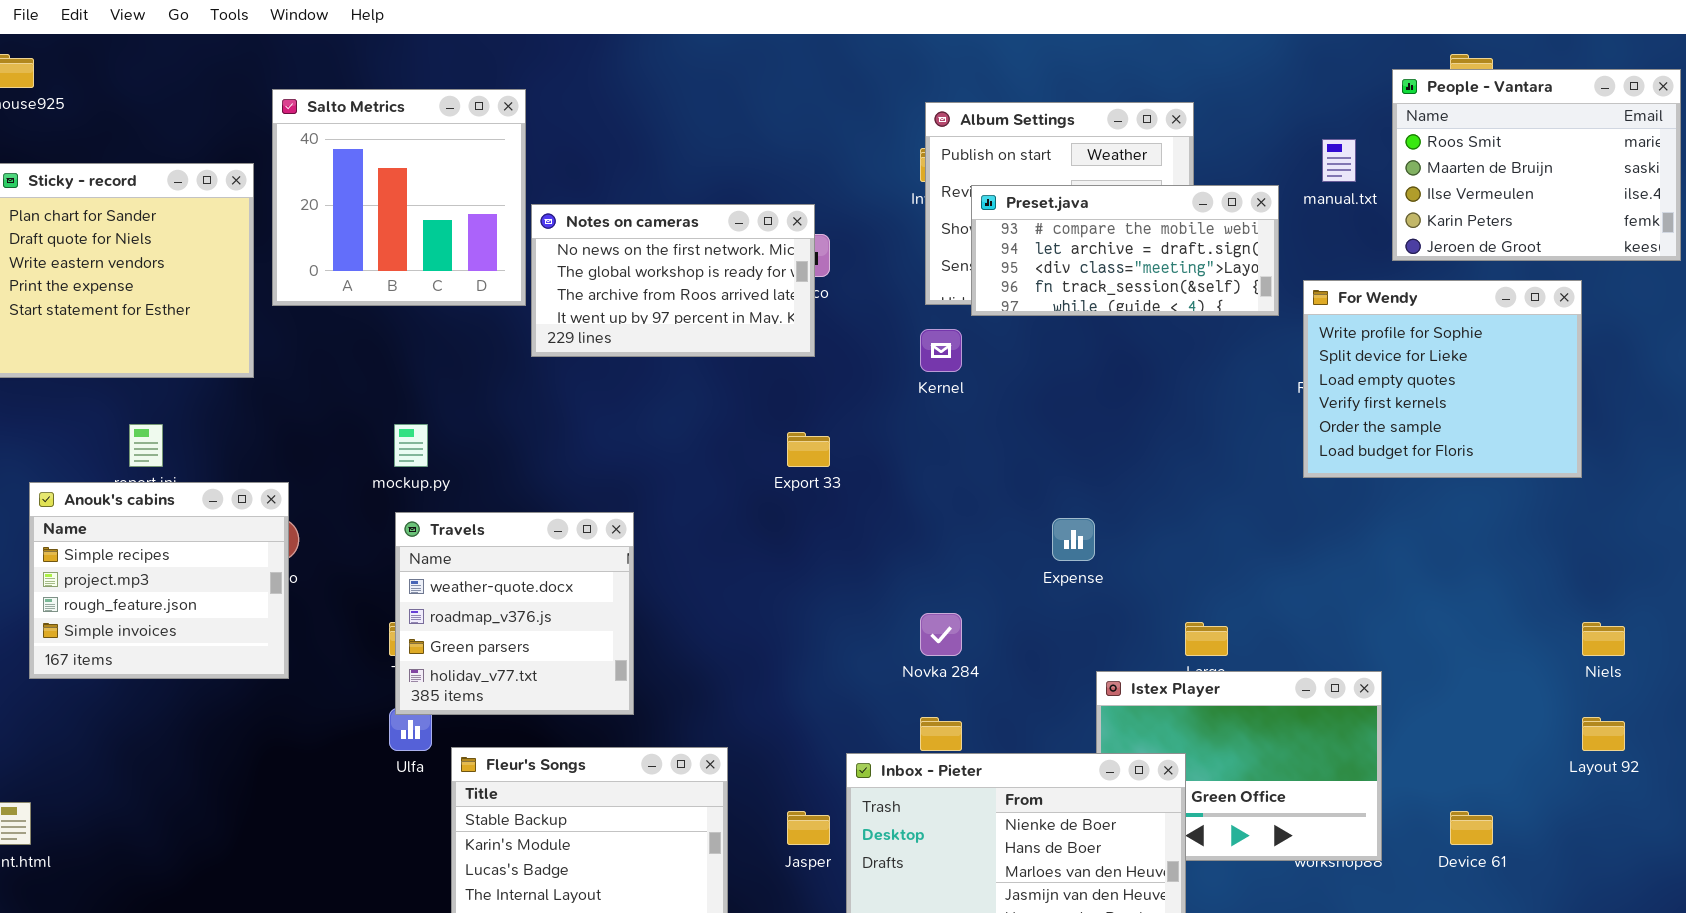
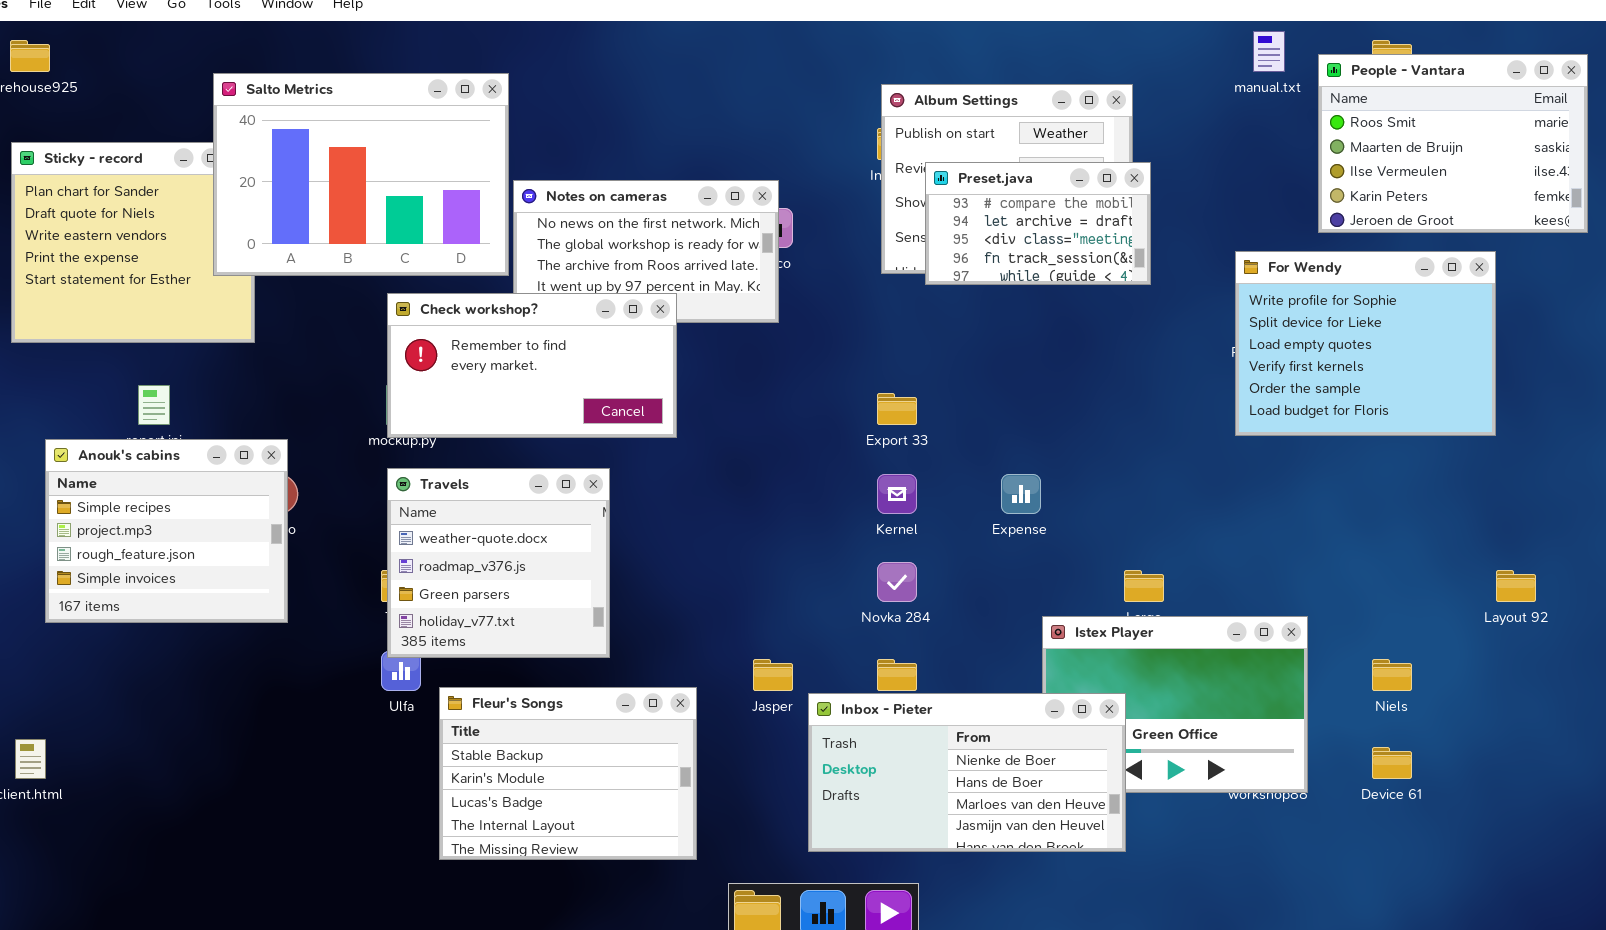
Salto Metrics: [272,89,526,306] -> [213,73,509,276], resized
manual.txt: [1322,139,1356,182] -> [1253,31,1285,72], moved
Preset.java: [971,185,1279,316] -> [925,162,1151,285], resized
Check workshop?: none -> [387,293,677,438], opened
Kernel: [920,329,962,372] -> [877,474,917,514], moved
Export 33: [787,432,830,467] -> [877,393,917,425], moved
Niels: [1582,622,1625,656] -> [1372,659,1412,691], moved
Layout 92: [1582,717,1625,751] -> [1496,570,1536,602], moved
Jasper: [787,811,830,845] -> [753,659,793,691], moved

